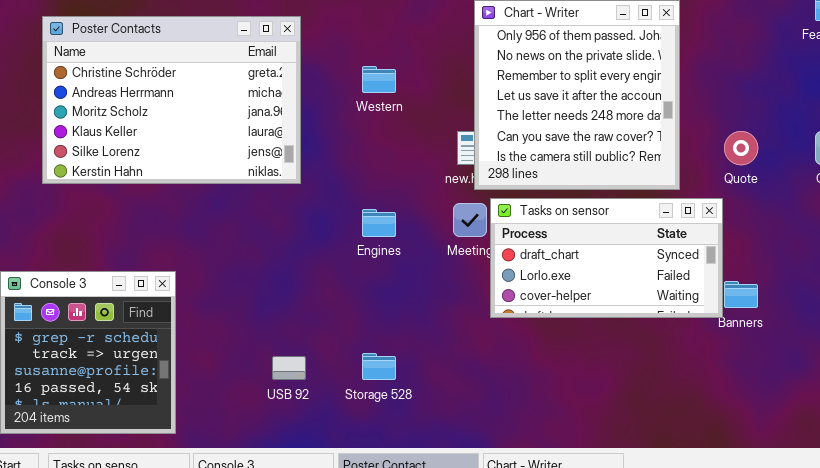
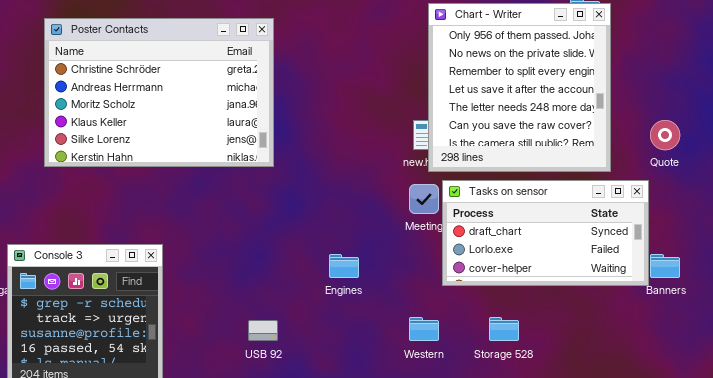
Western: [362,66,396,93] -> [409,317,439,341], moved
Engines: [362,209,396,237] -> [329,254,359,278], moved
Storage 528: [362,353,396,380] -> [489,317,519,341], moved

